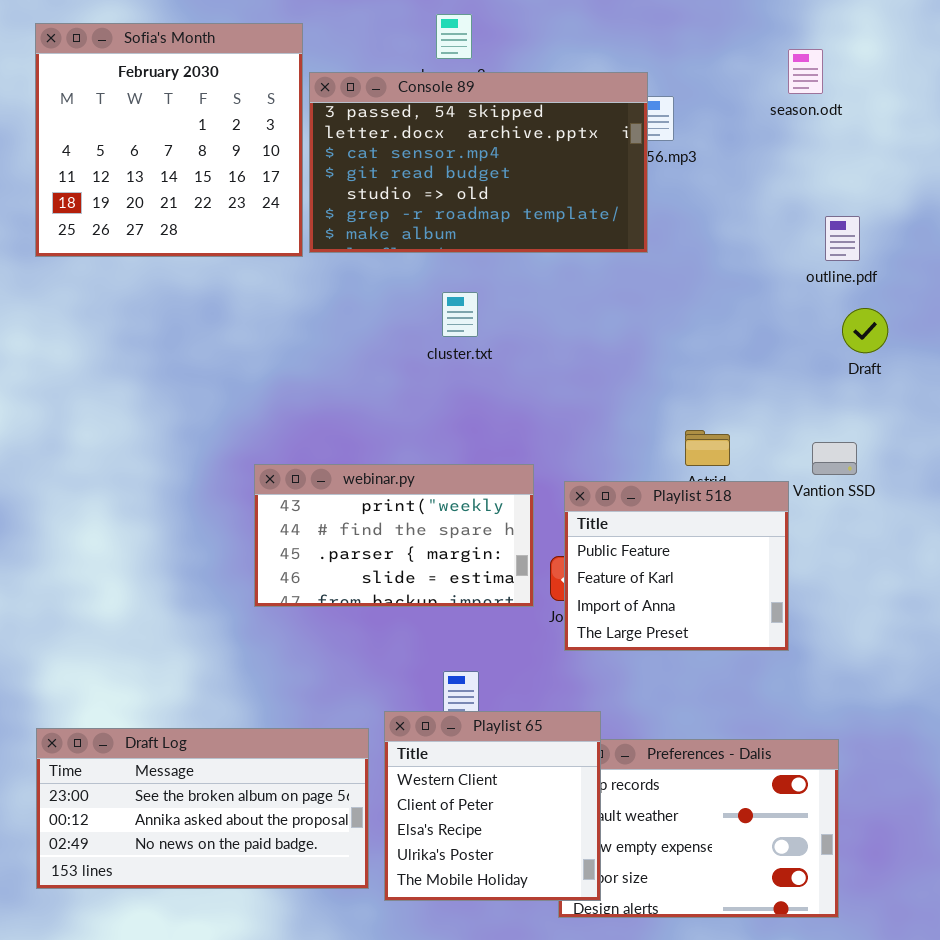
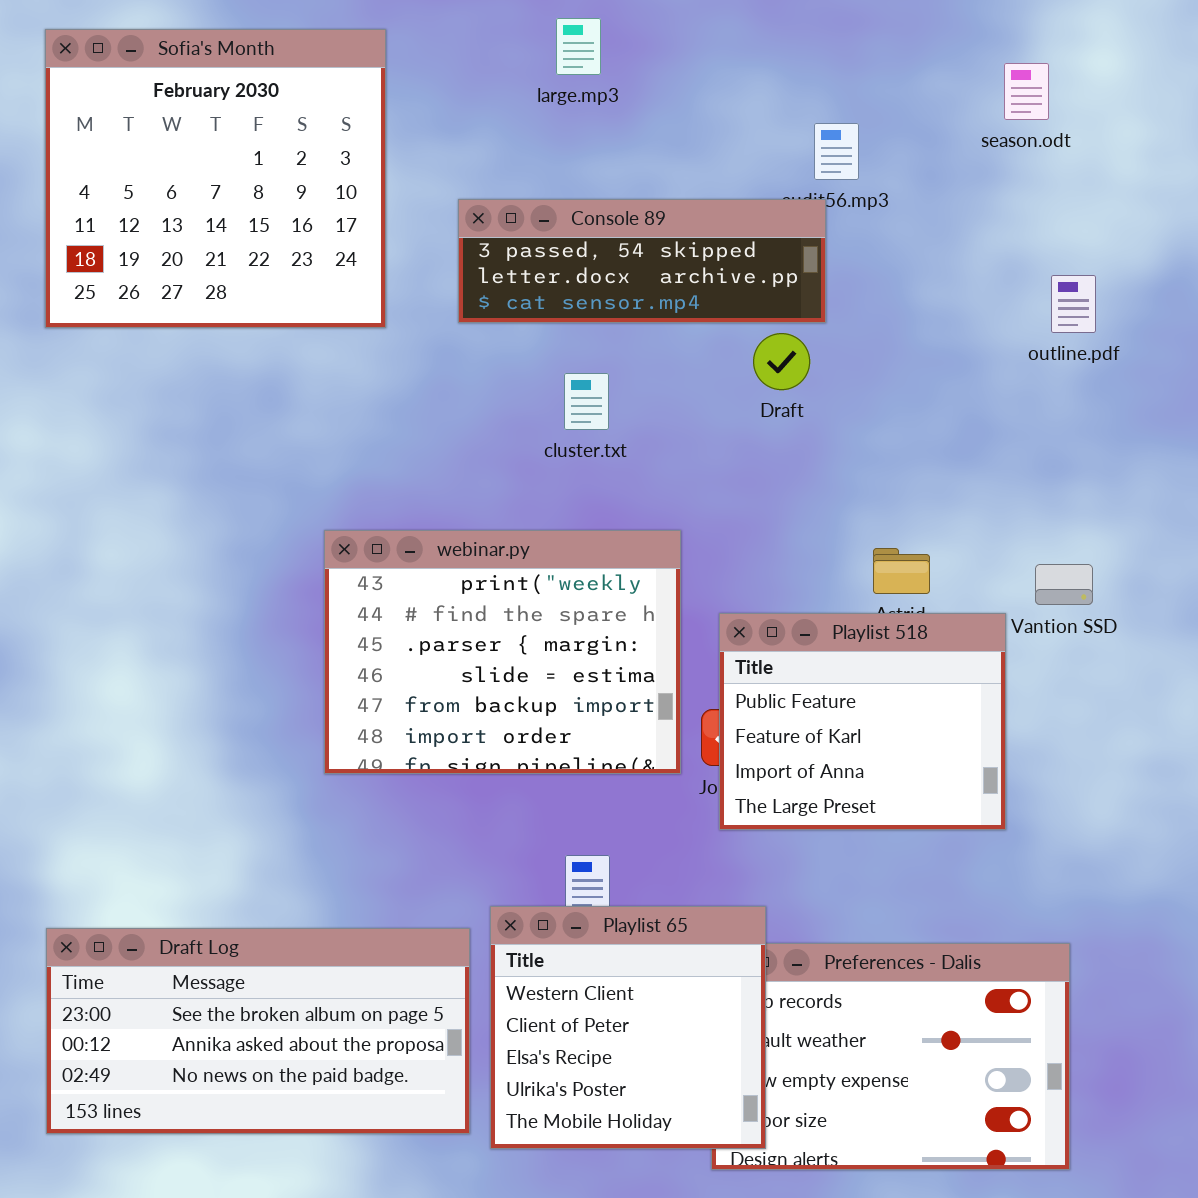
Console 89: [309,72,648,253] -> [458,199,826,323], resized
Draft: [842,308,888,353] -> [753,333,810,390], moved
webinar.py: [254,464,534,607] -> [324,530,681,774], resized

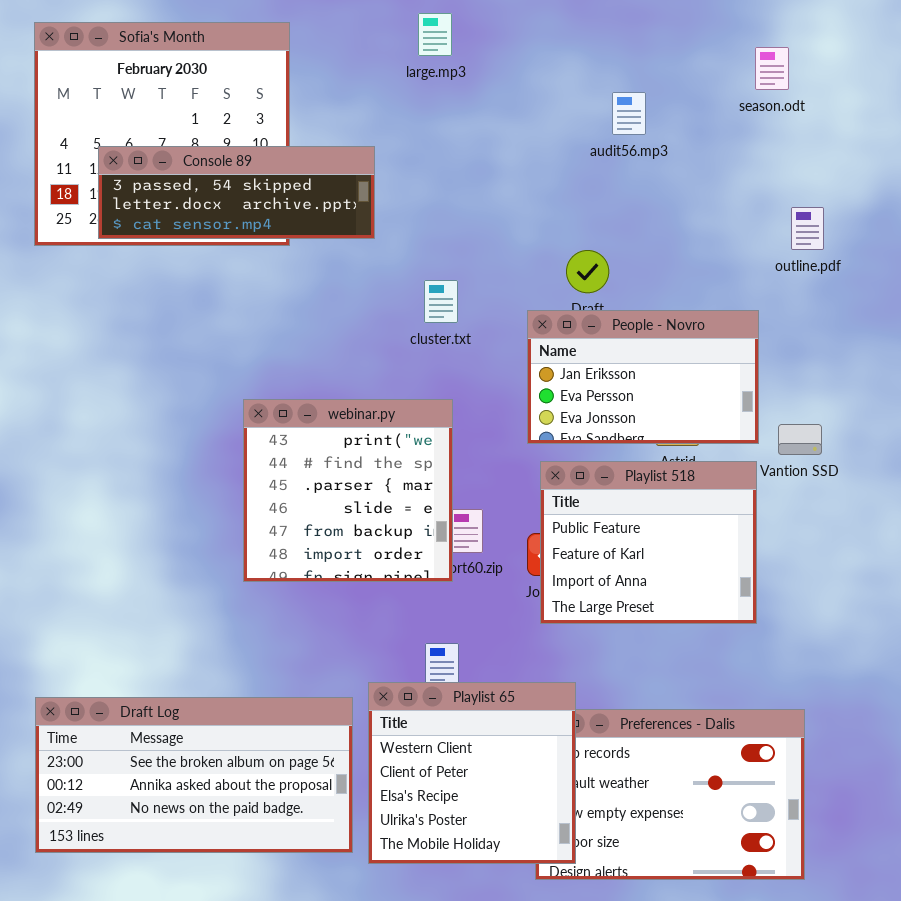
Console 89: [458,199,826,323] -> [98,146,375,239], moved
People - Novro: none -> [527,310,759,444], opened
webinar.py: [324,530,681,774] -> [243,399,453,582], resized

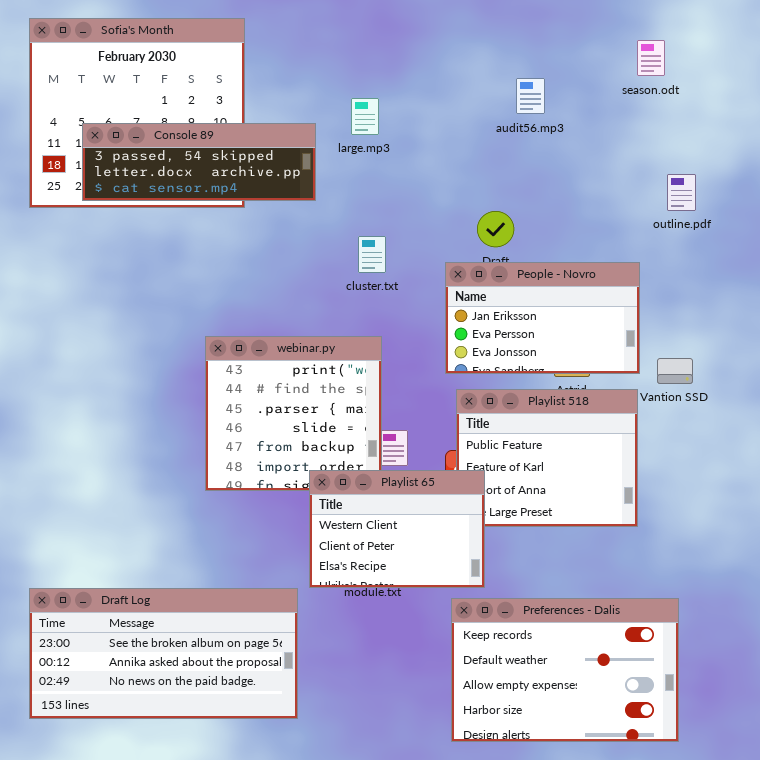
large.mp3: [418,13,452,56] -> [351,98,379,135], moved
Playlist 65: [368,682,576,864] -> [309,470,485,588], moved, resized

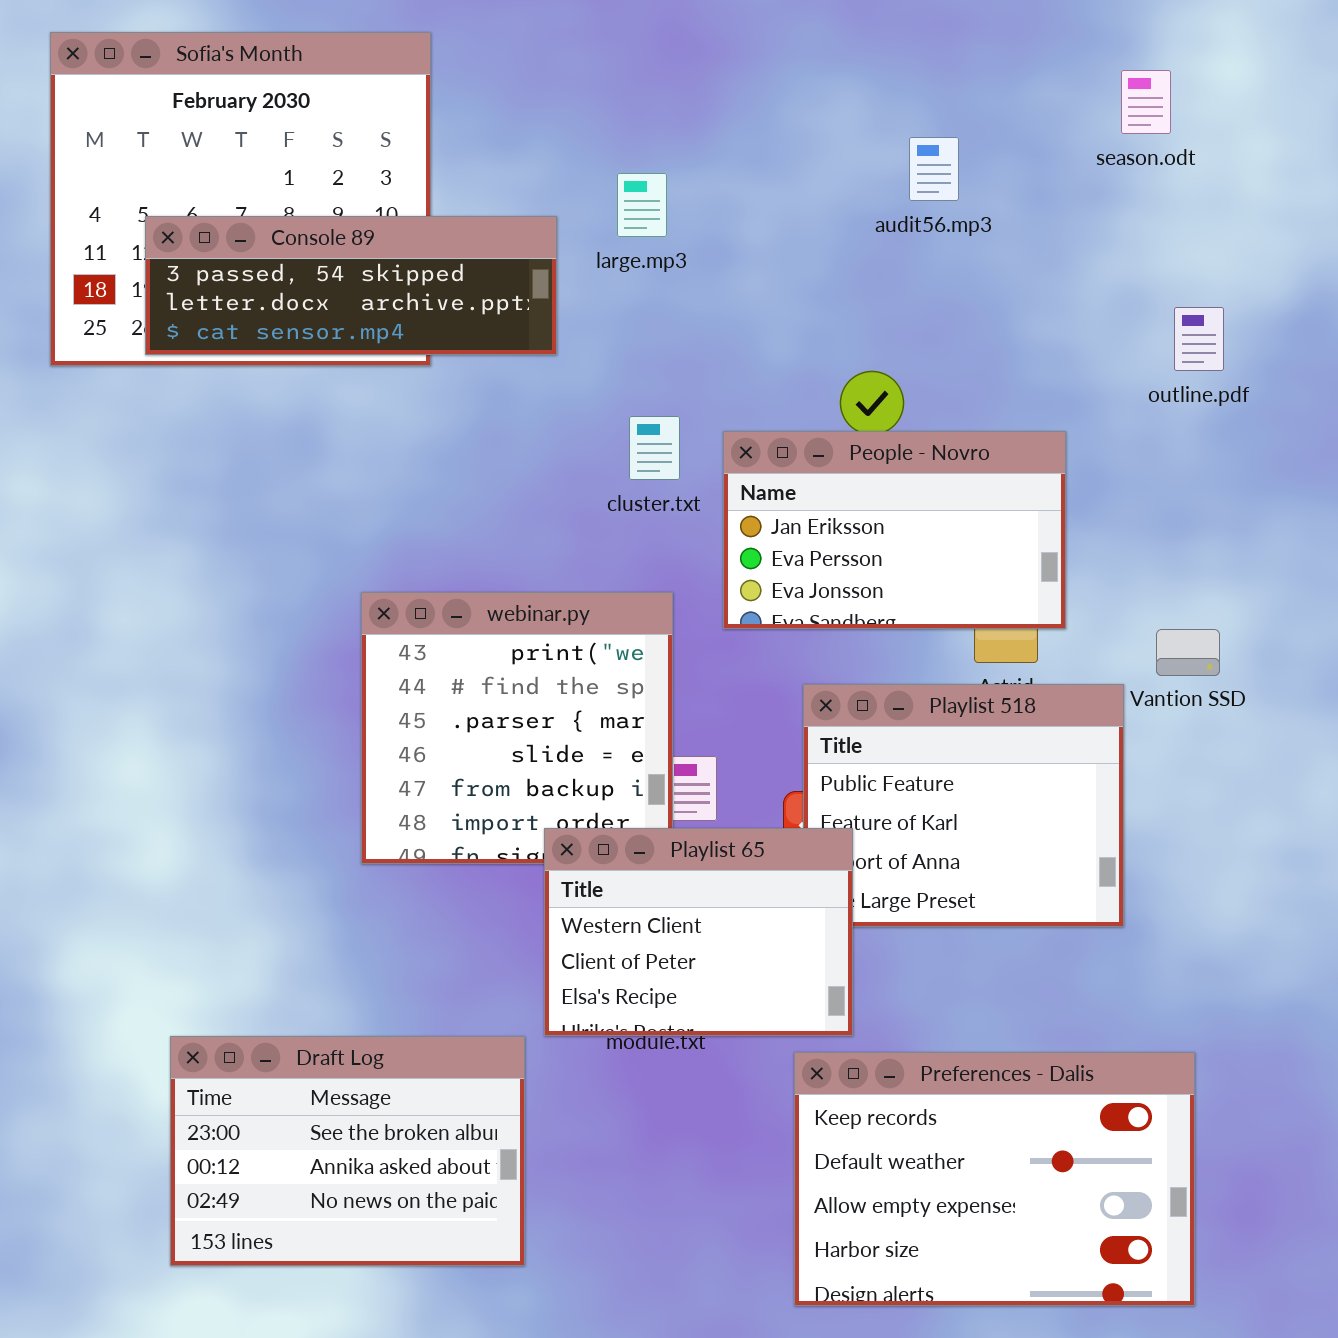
People - Novro: [445,262,640,374] -> [723,431,1066,629], moved
Draft Log: [29,588,298,719] -> [170,1036,525,1266], resized

